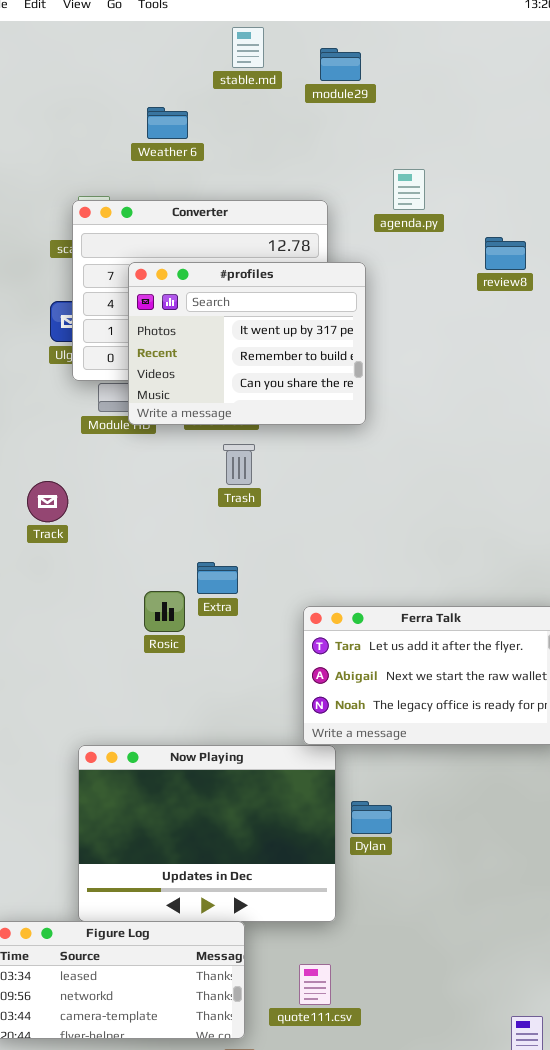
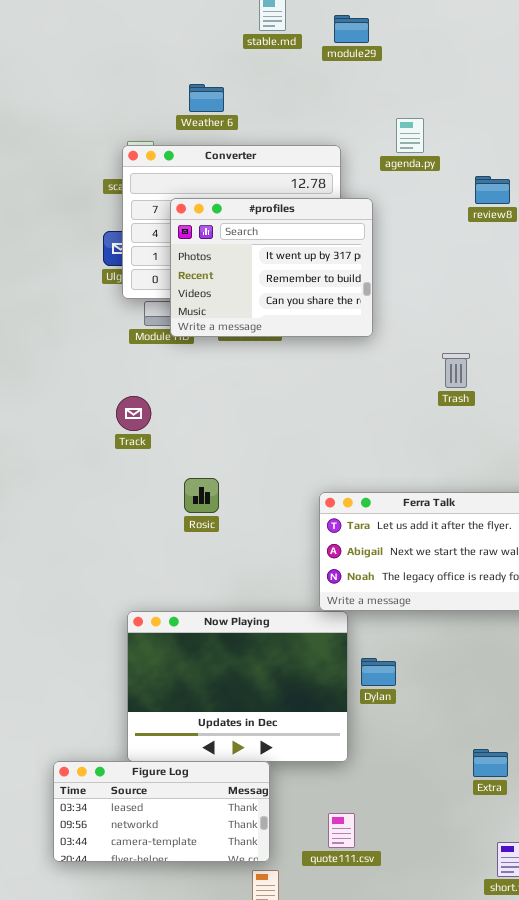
Weather 6: [147,107,188,139] -> [189,84,224,112], moved
Trash: [223,444,255,485] -> [442,353,470,388], moved
Track: [27,481,68,522] -> [116,396,151,431], moved
Extra: [197,562,238,594] -> [473,749,508,777], moved
quote111.csv: [299,964,331,1005] -> [328,813,355,848], moved

